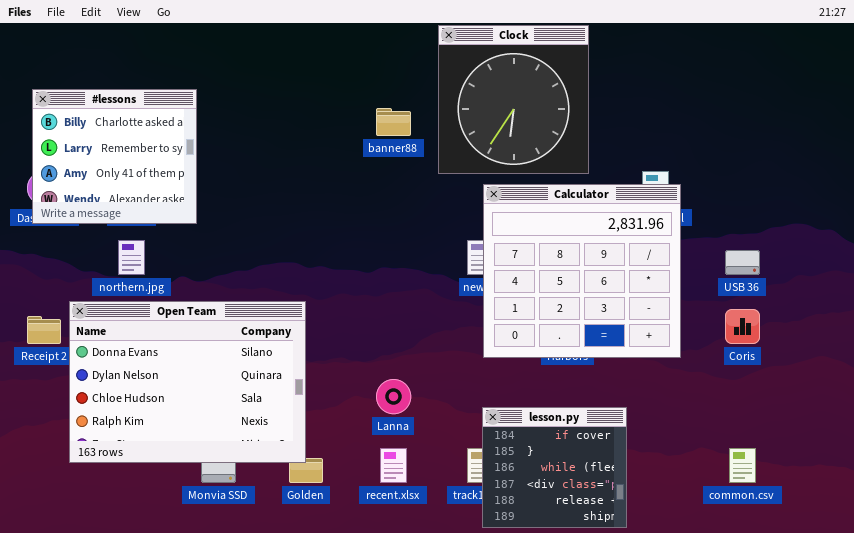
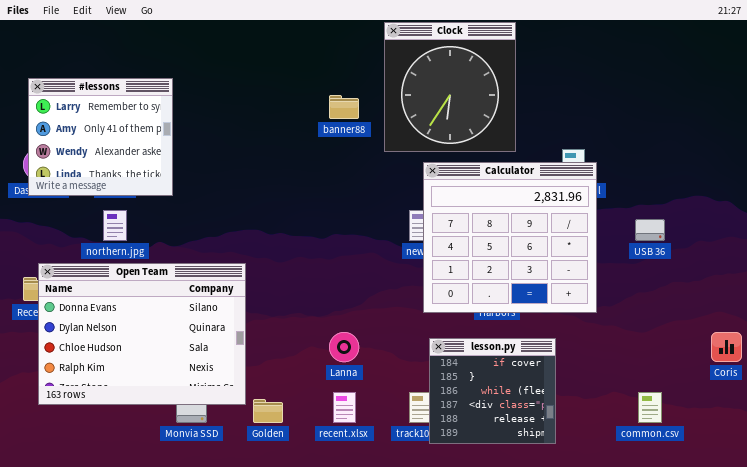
#lessons: [32,89,197,224] -> [28,78,173,196], scrolled down 1 row
Open Team: [69,301,306,463] -> [38,263,246,405], moved
Coris: [725,309,760,344] -> [711,332,742,362], moved
lesson.py: [482,407,627,528] -> [429,338,556,444], moved

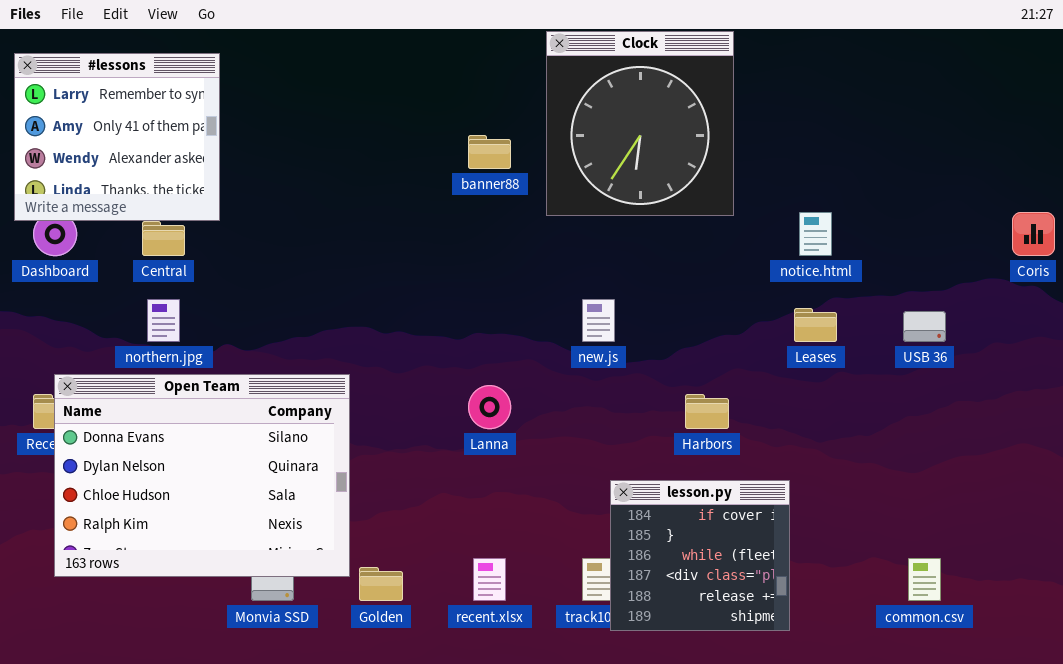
#lessons: [28,78,173,196] -> [14,53,220,221], moved
Calculator: [423,162,597,313] -> none, closed
Lanna: [329,332,359,362] -> [468,385,511,429], moved
Coris: [711,332,742,362] -> [1012,212,1055,256], moved

